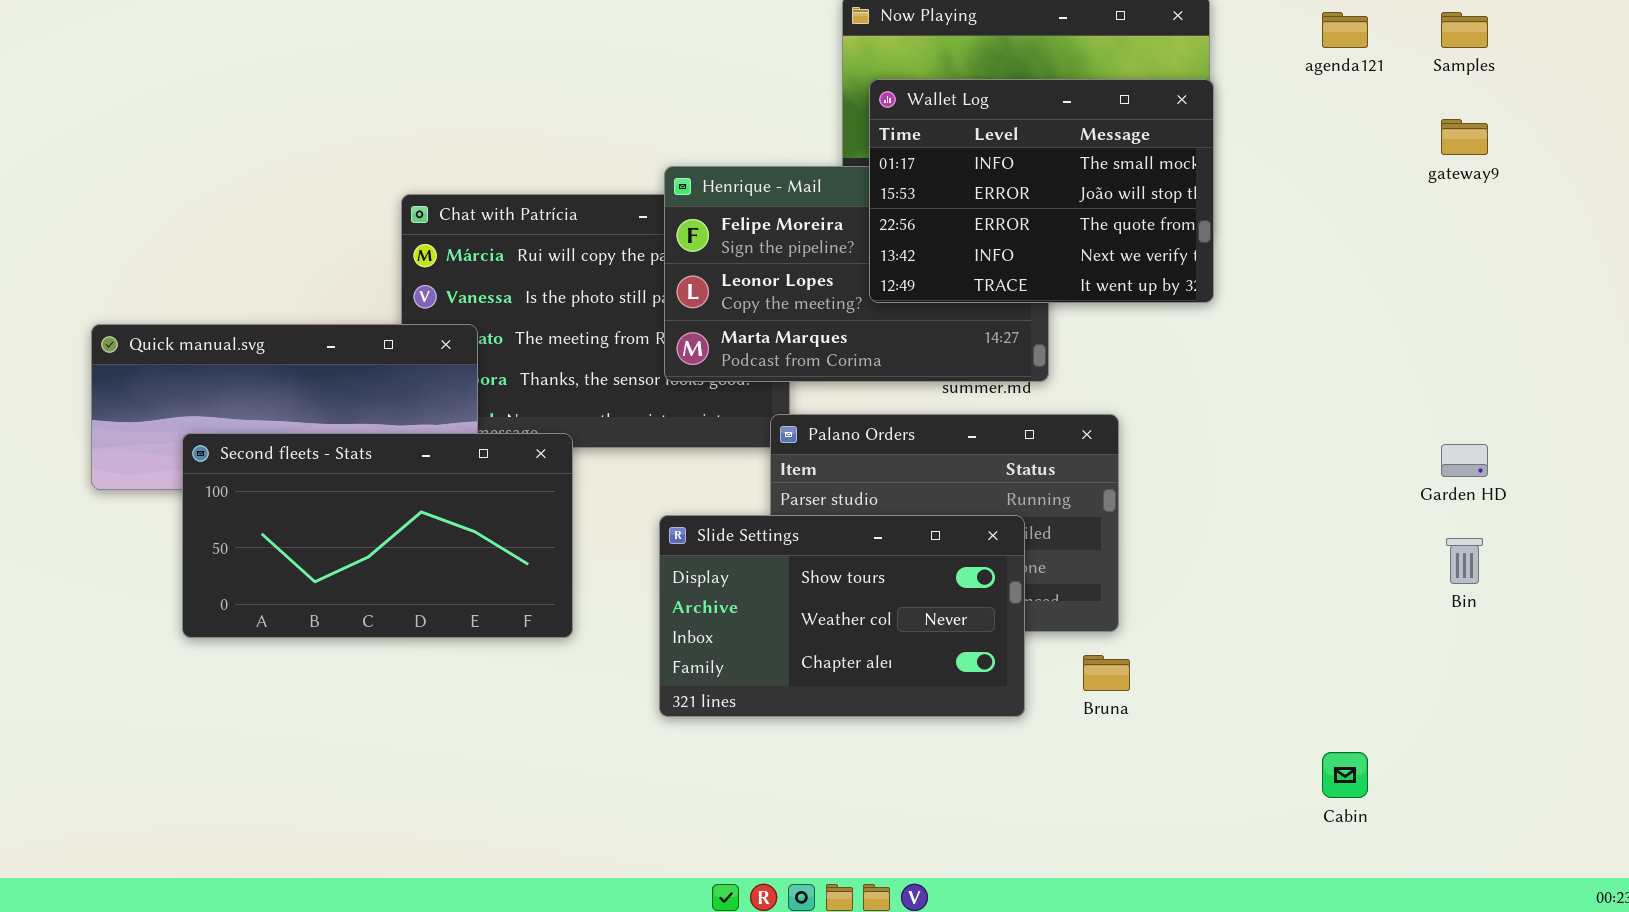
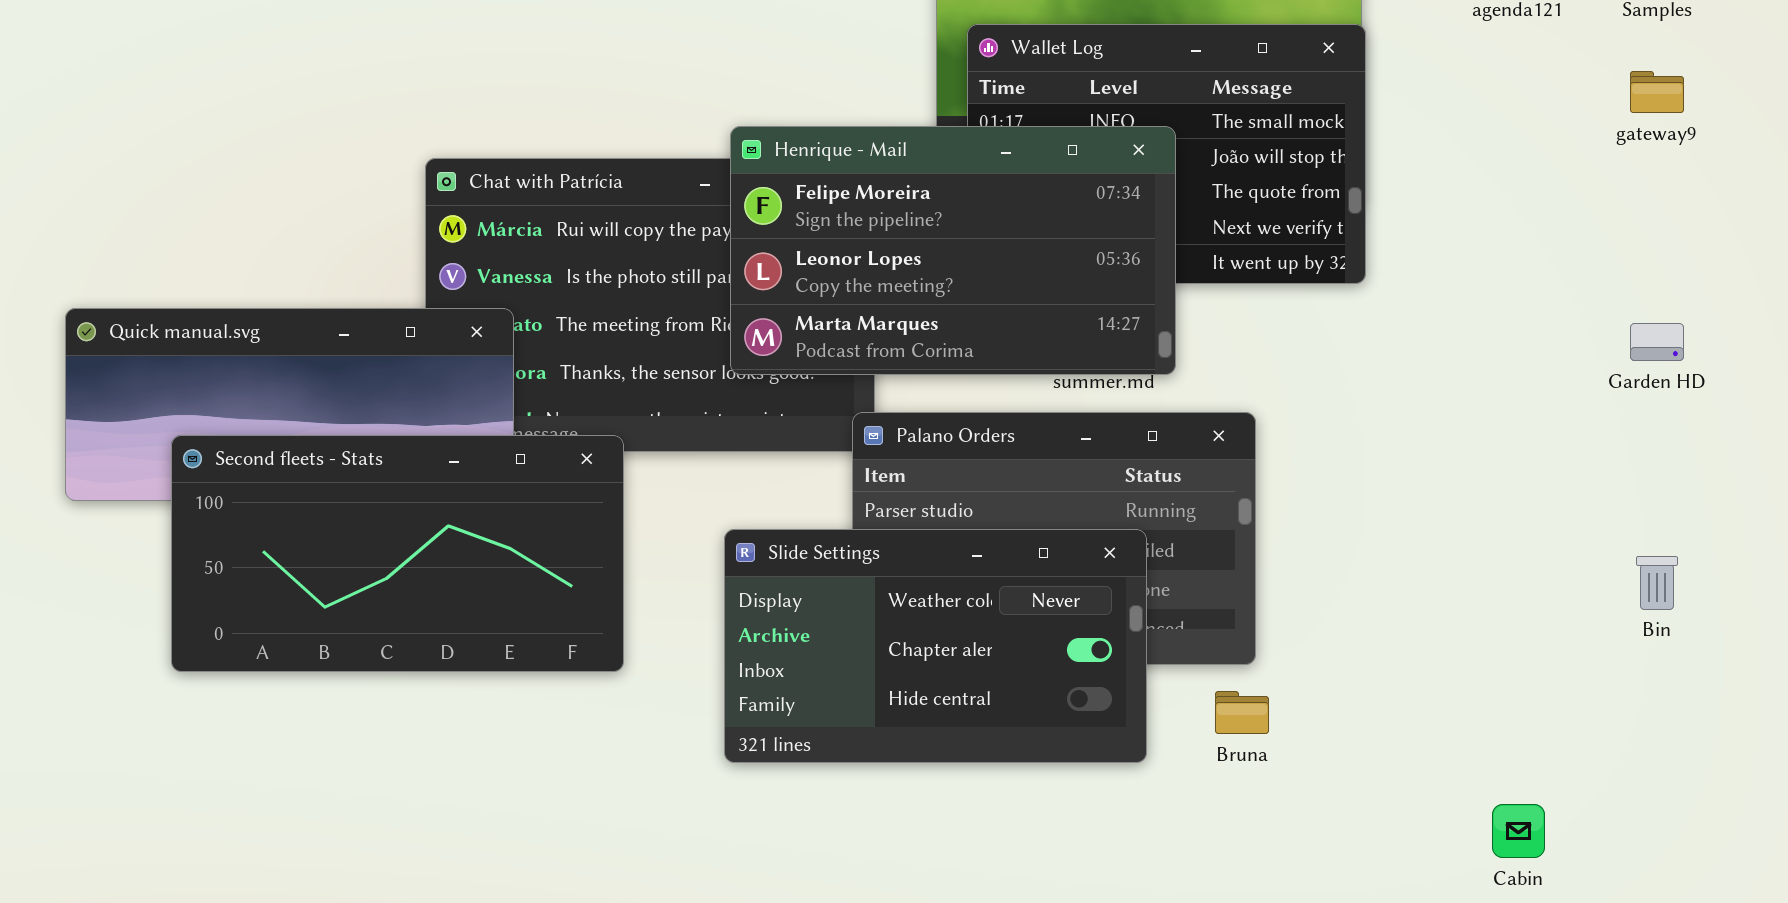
Henrique - Mail: [664,166,1049,382] -> [730,126,1176,375], raised
Garden HD: [1441,444,1488,477] -> [1630,323,1684,361], moved
Slide Settings: [659,515,1025,717] -> [724,529,1147,763], scrolled down 1 row

